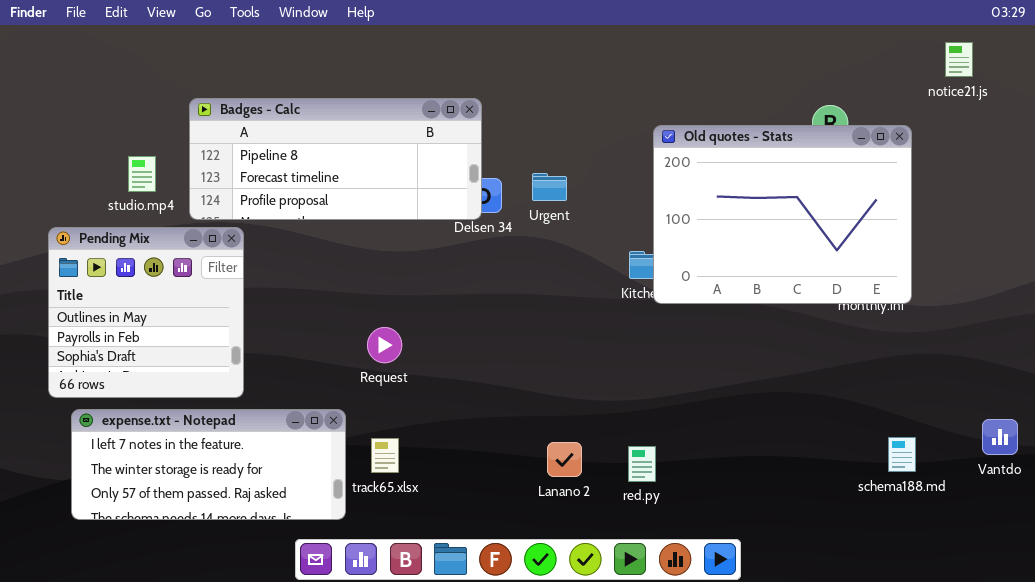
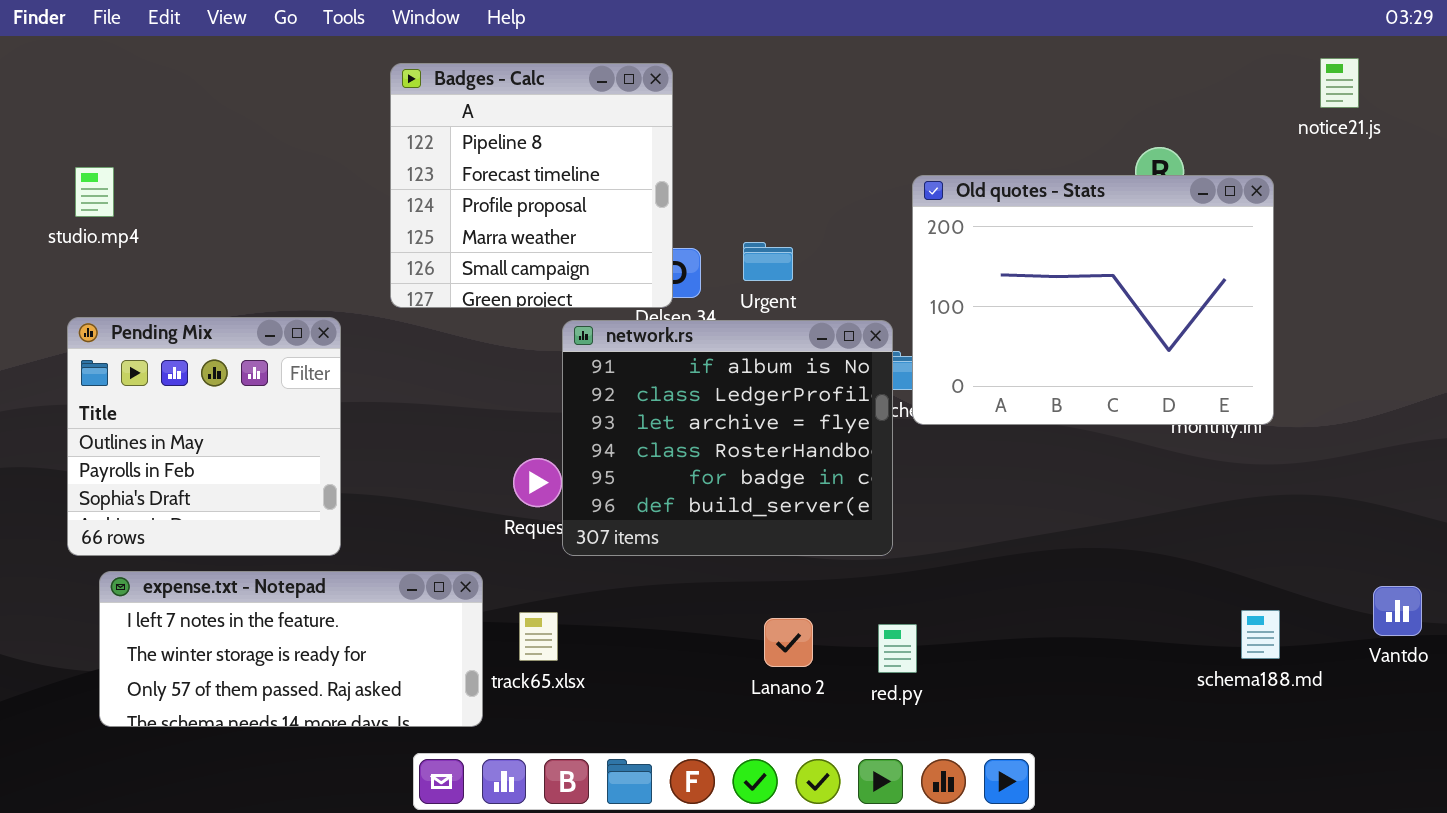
Badges - Calc: [189,98,482,220] -> [390,63,673,308], resized
studio.mp4: [128,156,156,192] -> [75,167,114,217], moved
network.rs: none -> [562,320,893,556], opened

